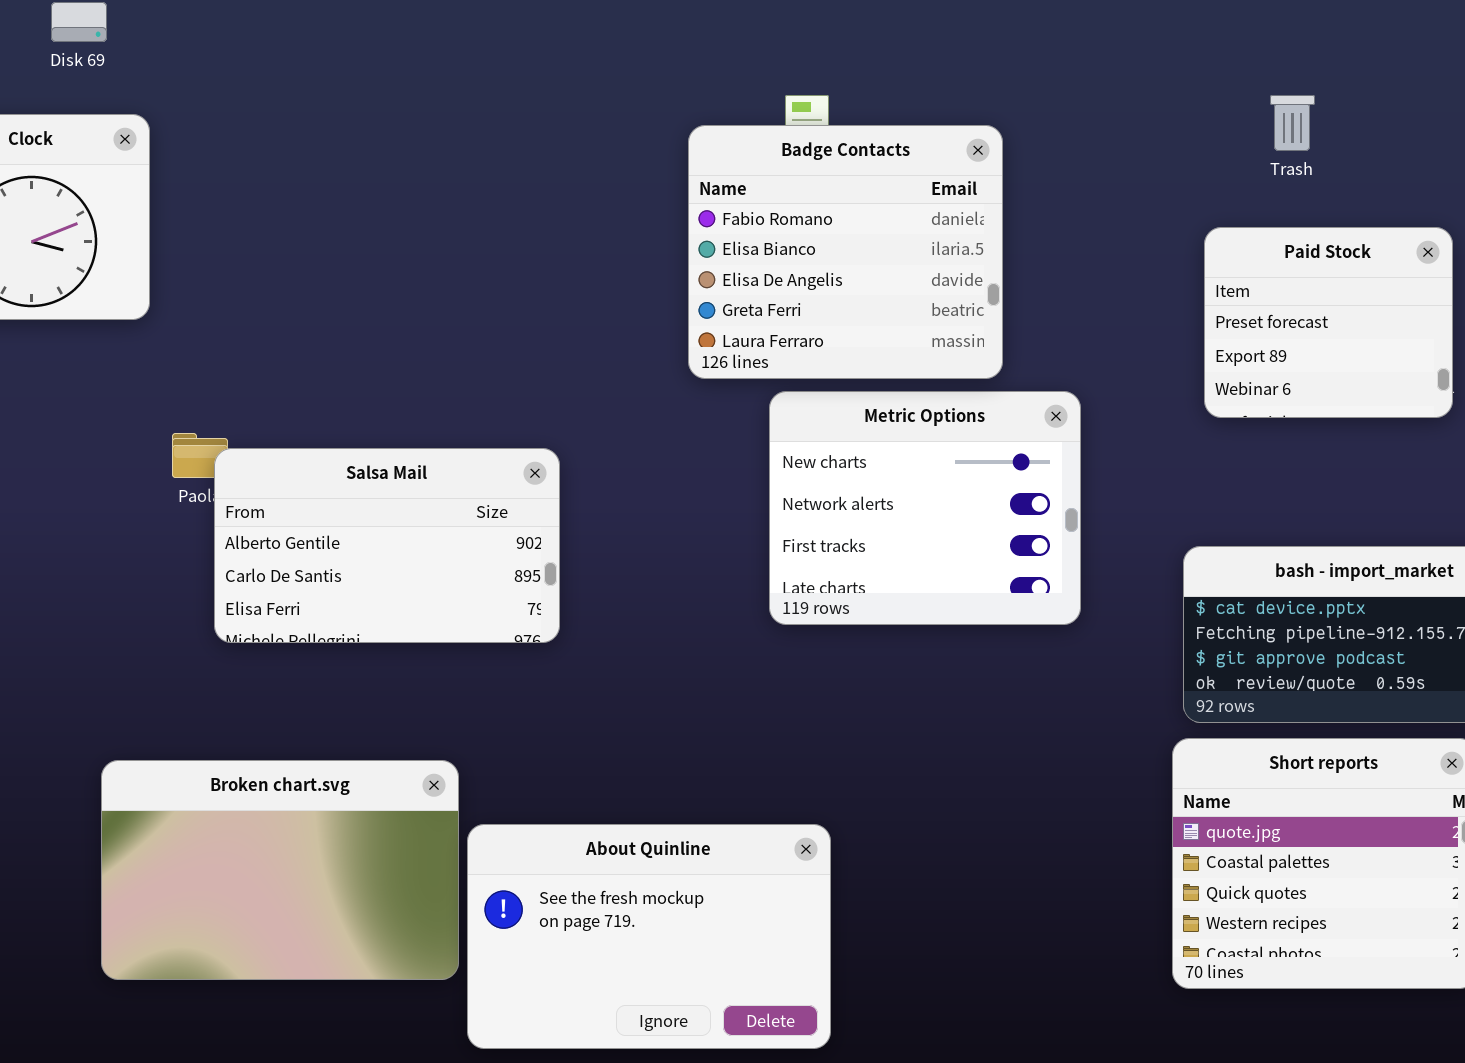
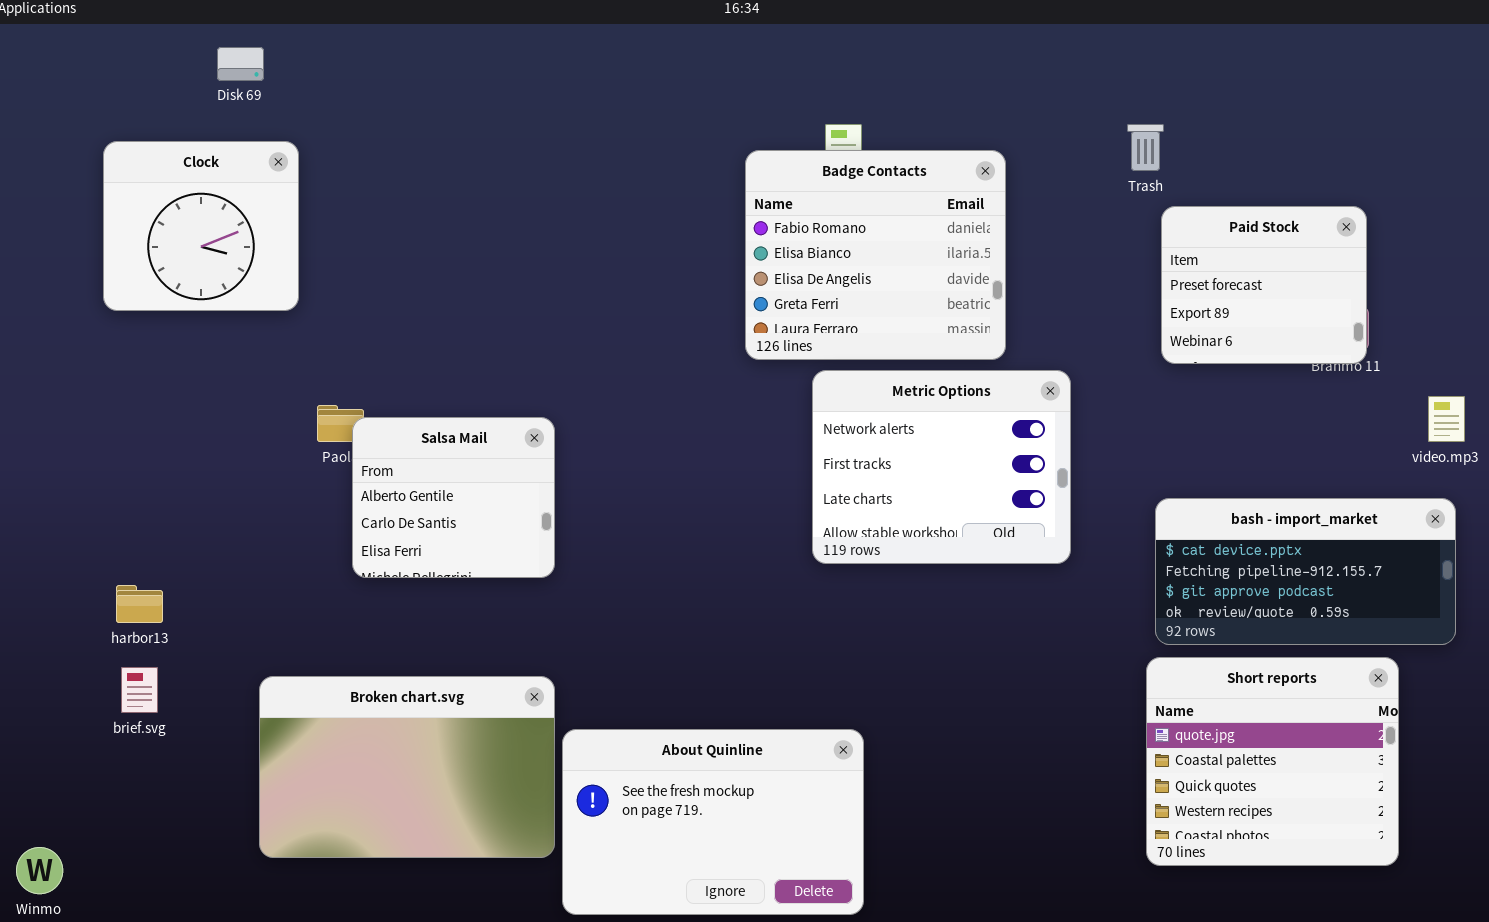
Trash: [1270,95,1315,151] -> [1127,124,1164,171], moved
Paid Stock: [1204,227,1453,418] -> [1161,206,1367,364], moved
Metric Options: [769,391,1081,625] -> [812,370,1071,564], scrolled down 1 row
Salsa Mail: [214,448,560,643] -> [352,417,555,578], resized

